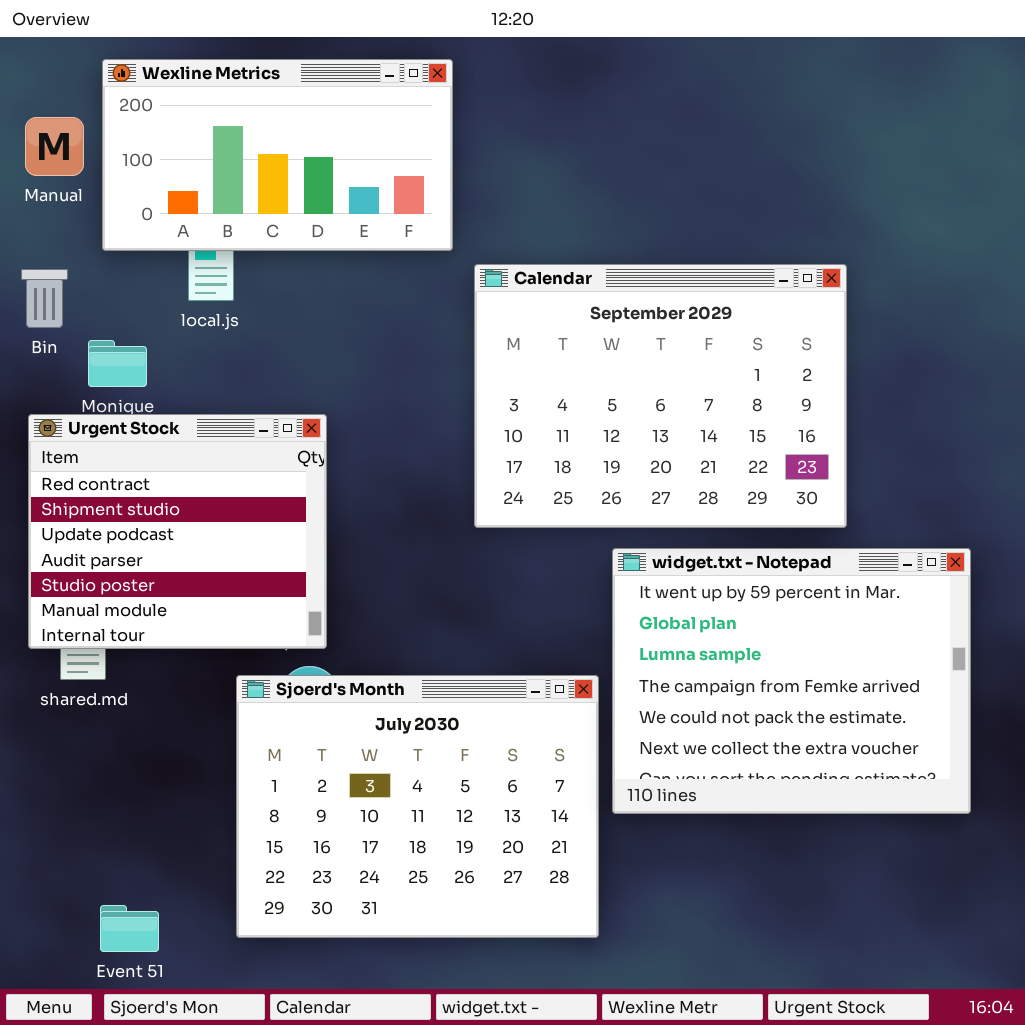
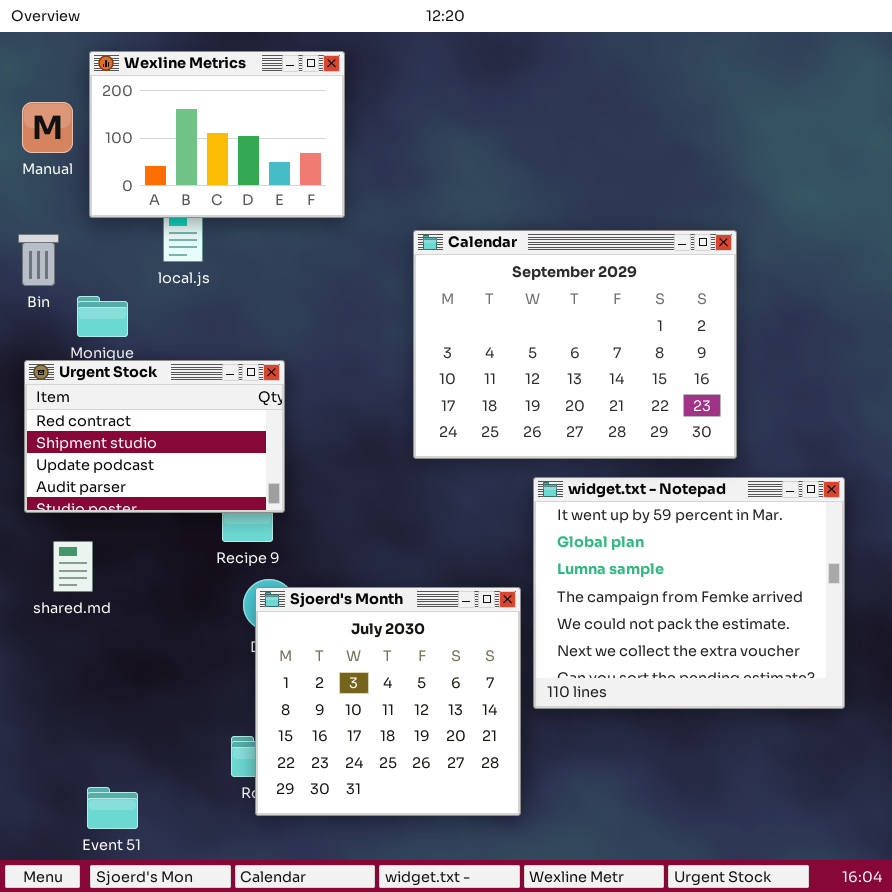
Wexline Metrics: [102,59,453,251] -> [89,51,345,218], resized
Urgent Stock: [28,414,327,649] -> [24,360,285,513], resized
Sjoerd's Month: [236,675,599,938] -> [255,587,521,816], resized

